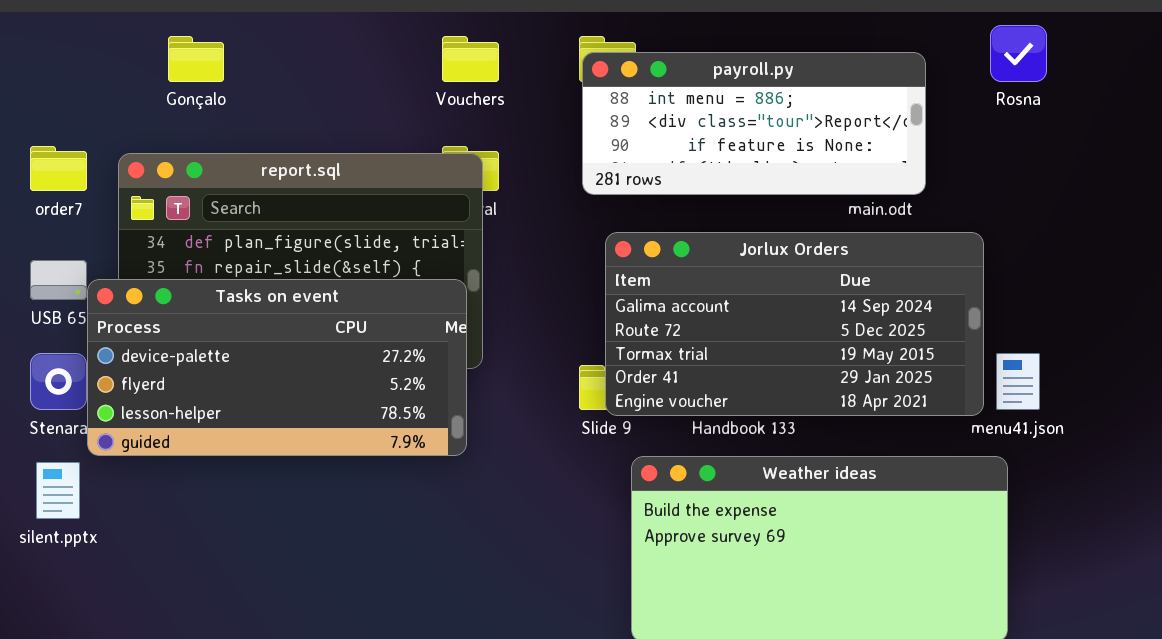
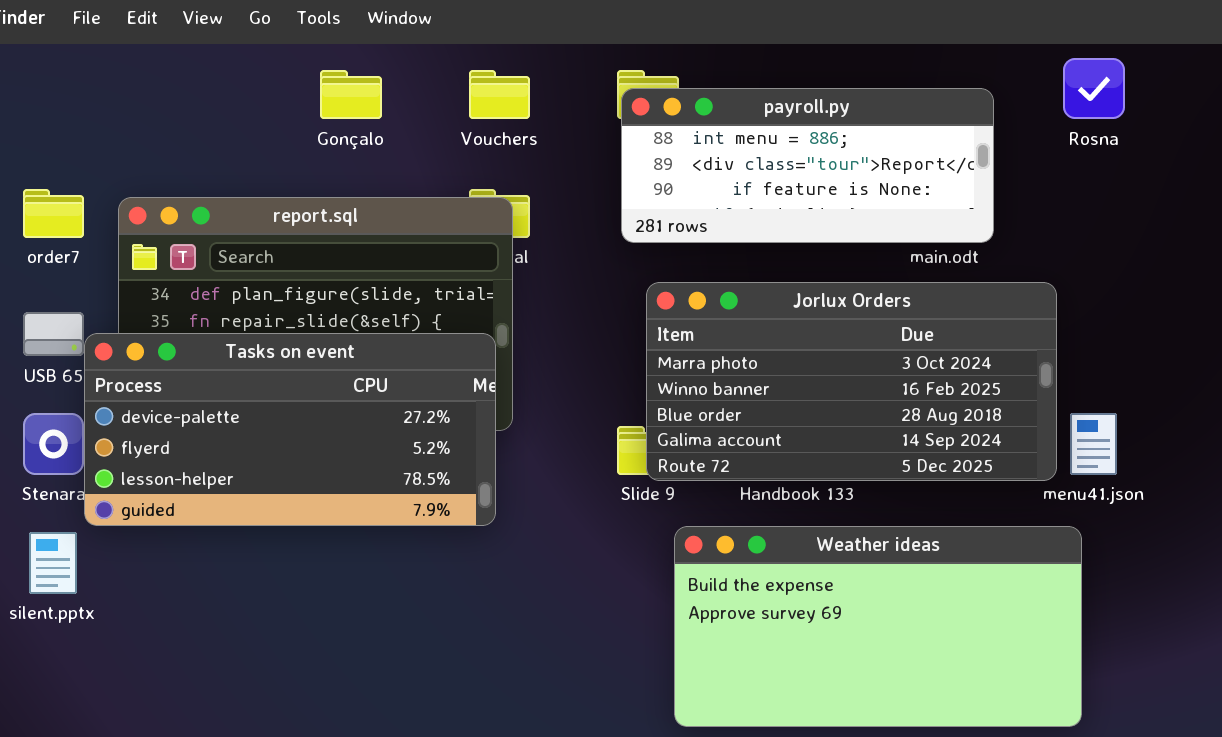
Gonçalo: [168,36,224,82] -> [320,70,382,119], moved
Jorlux Orders: [605,232,984,416] -> [646,282,1057,481], scrolled up 3 rows

